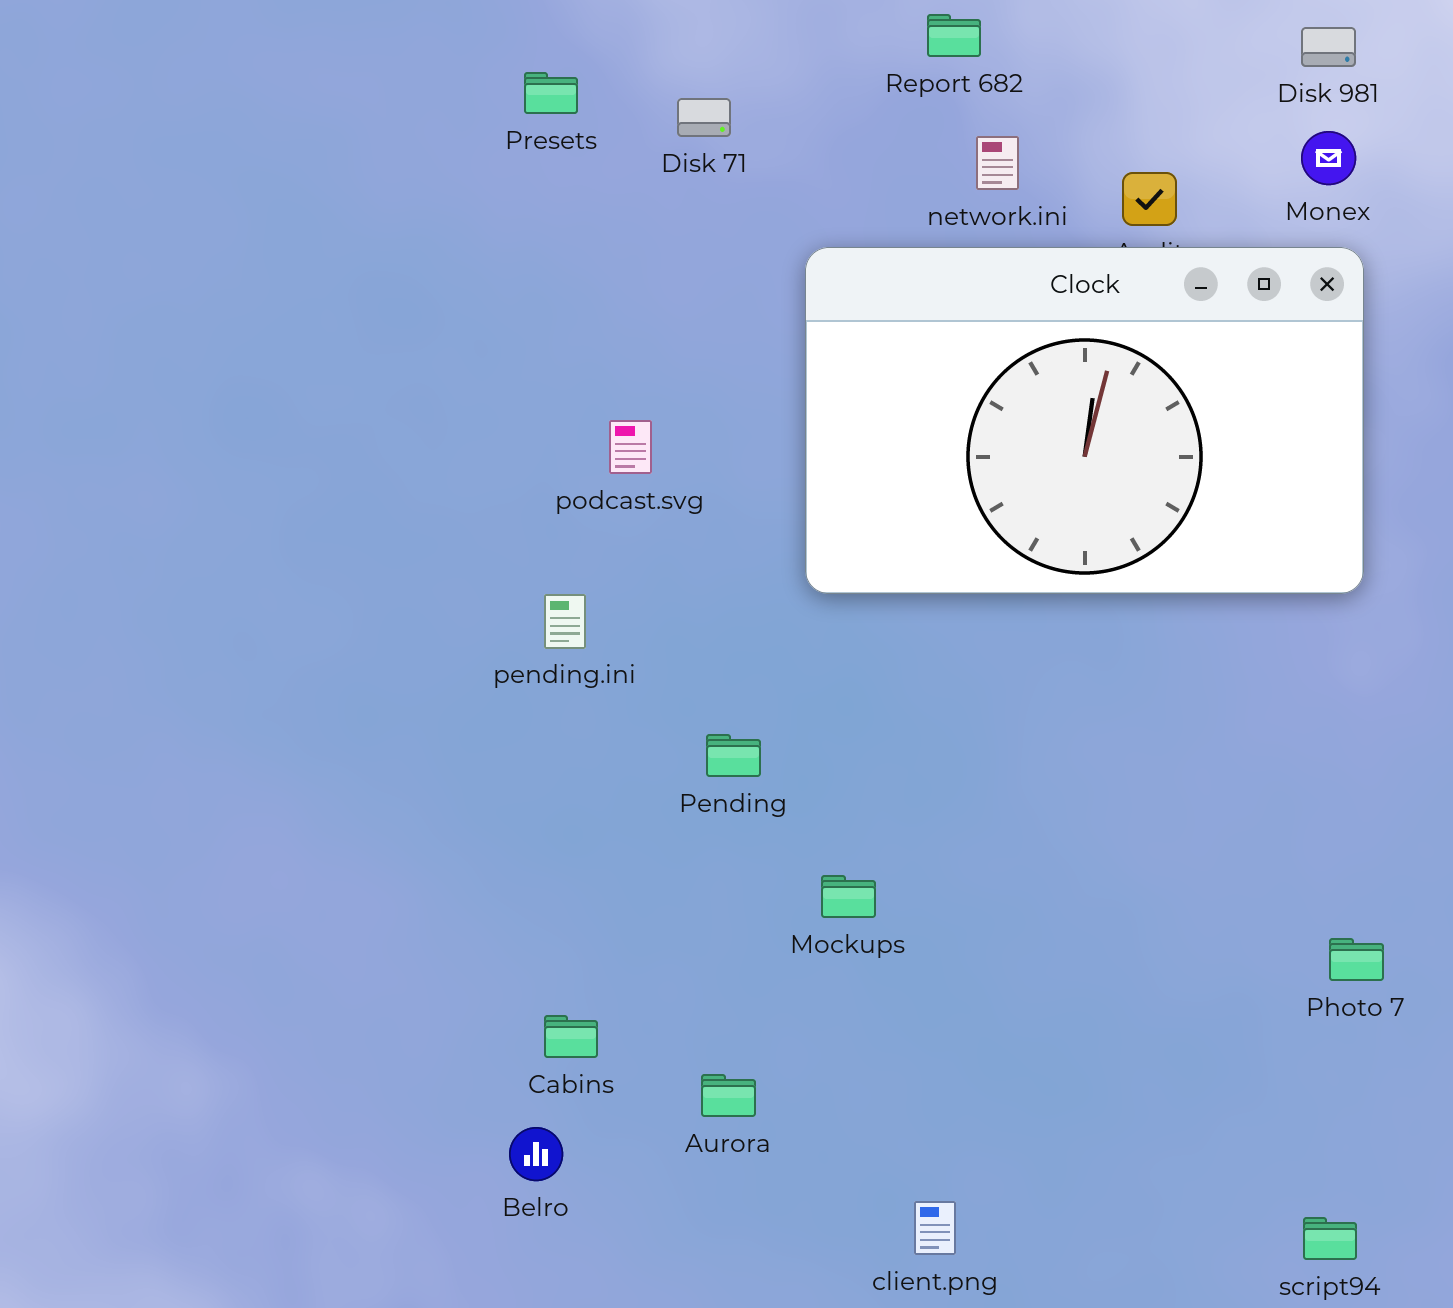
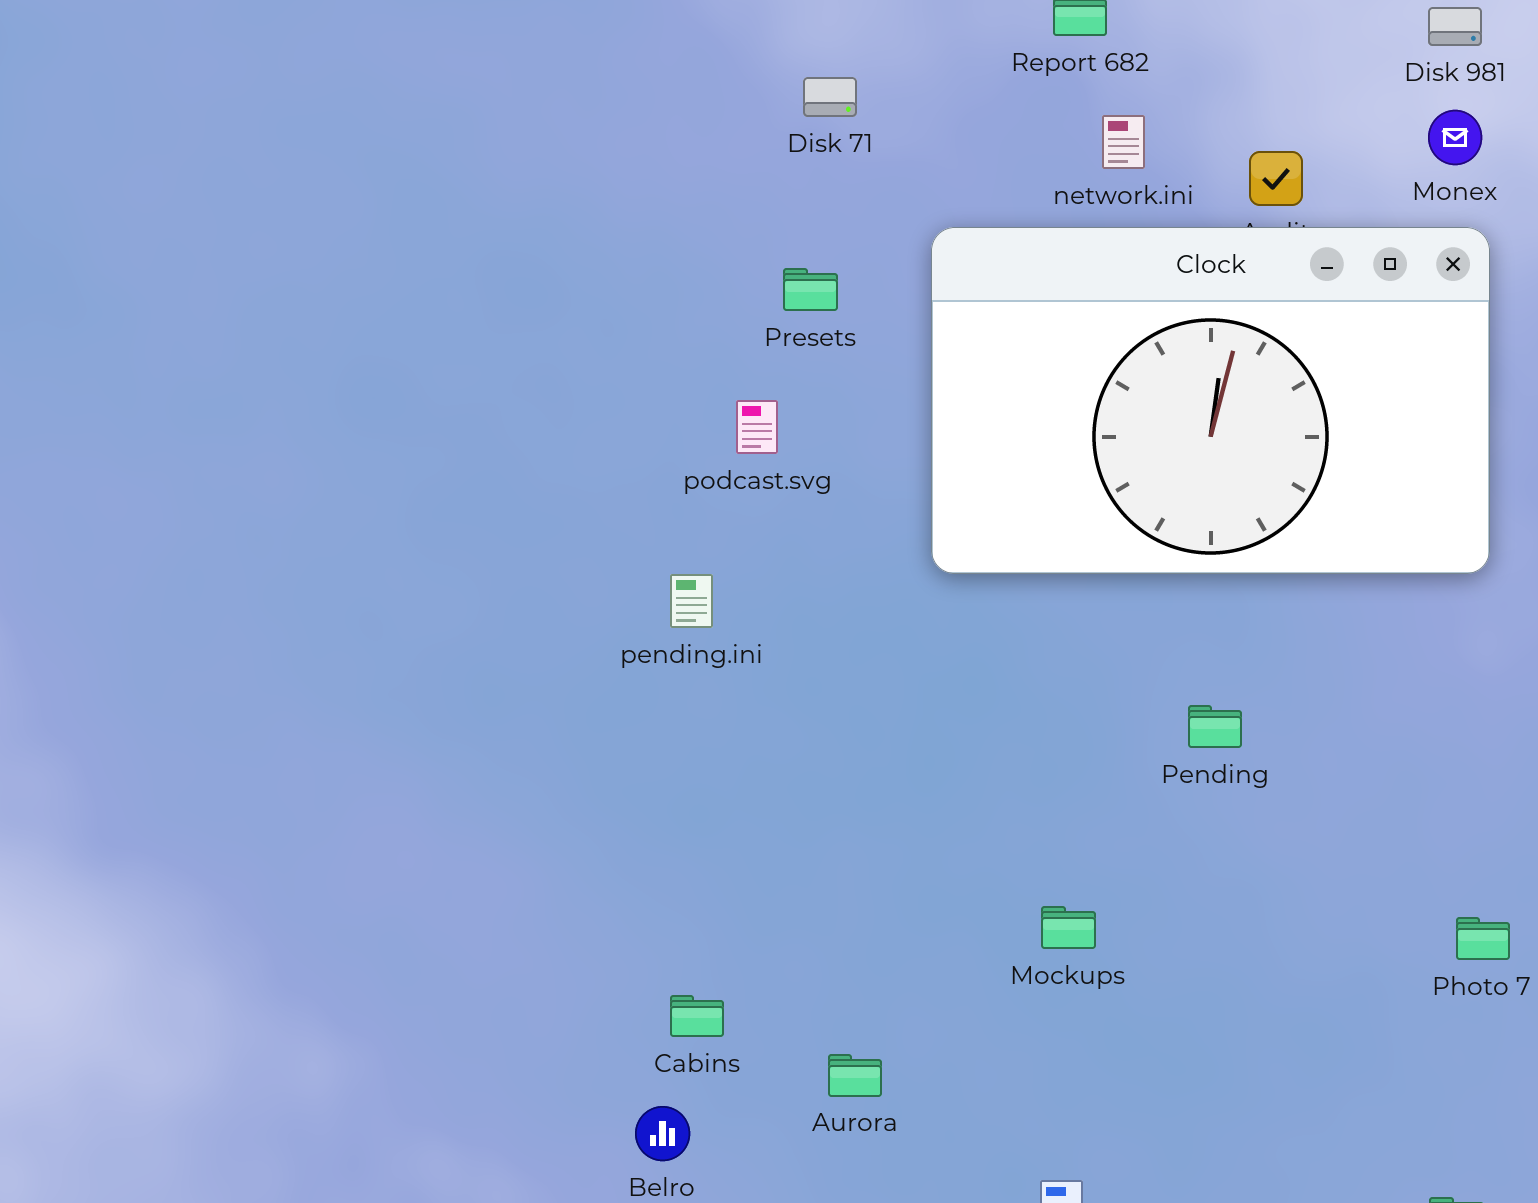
Presets: [524,72,578,114] -> [783,268,838,311], moved
Pending: [706,734,761,777] -> [1188,705,1242,748], moved
Mockups: [821,875,876,918] -> [1041,906,1096,949], moved

